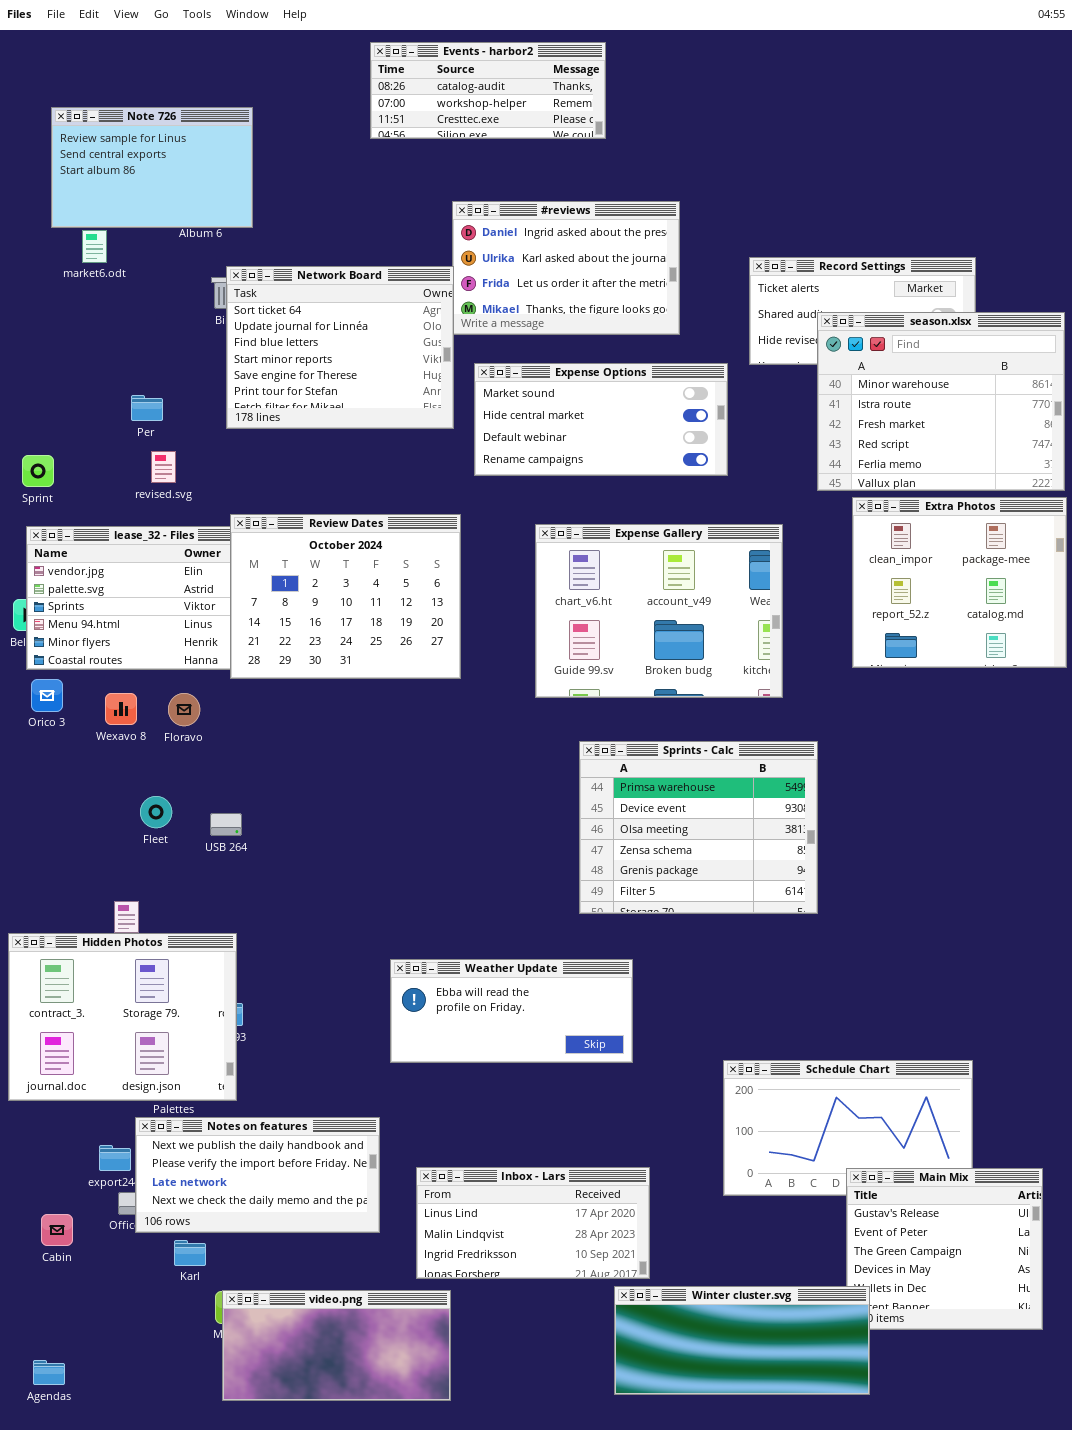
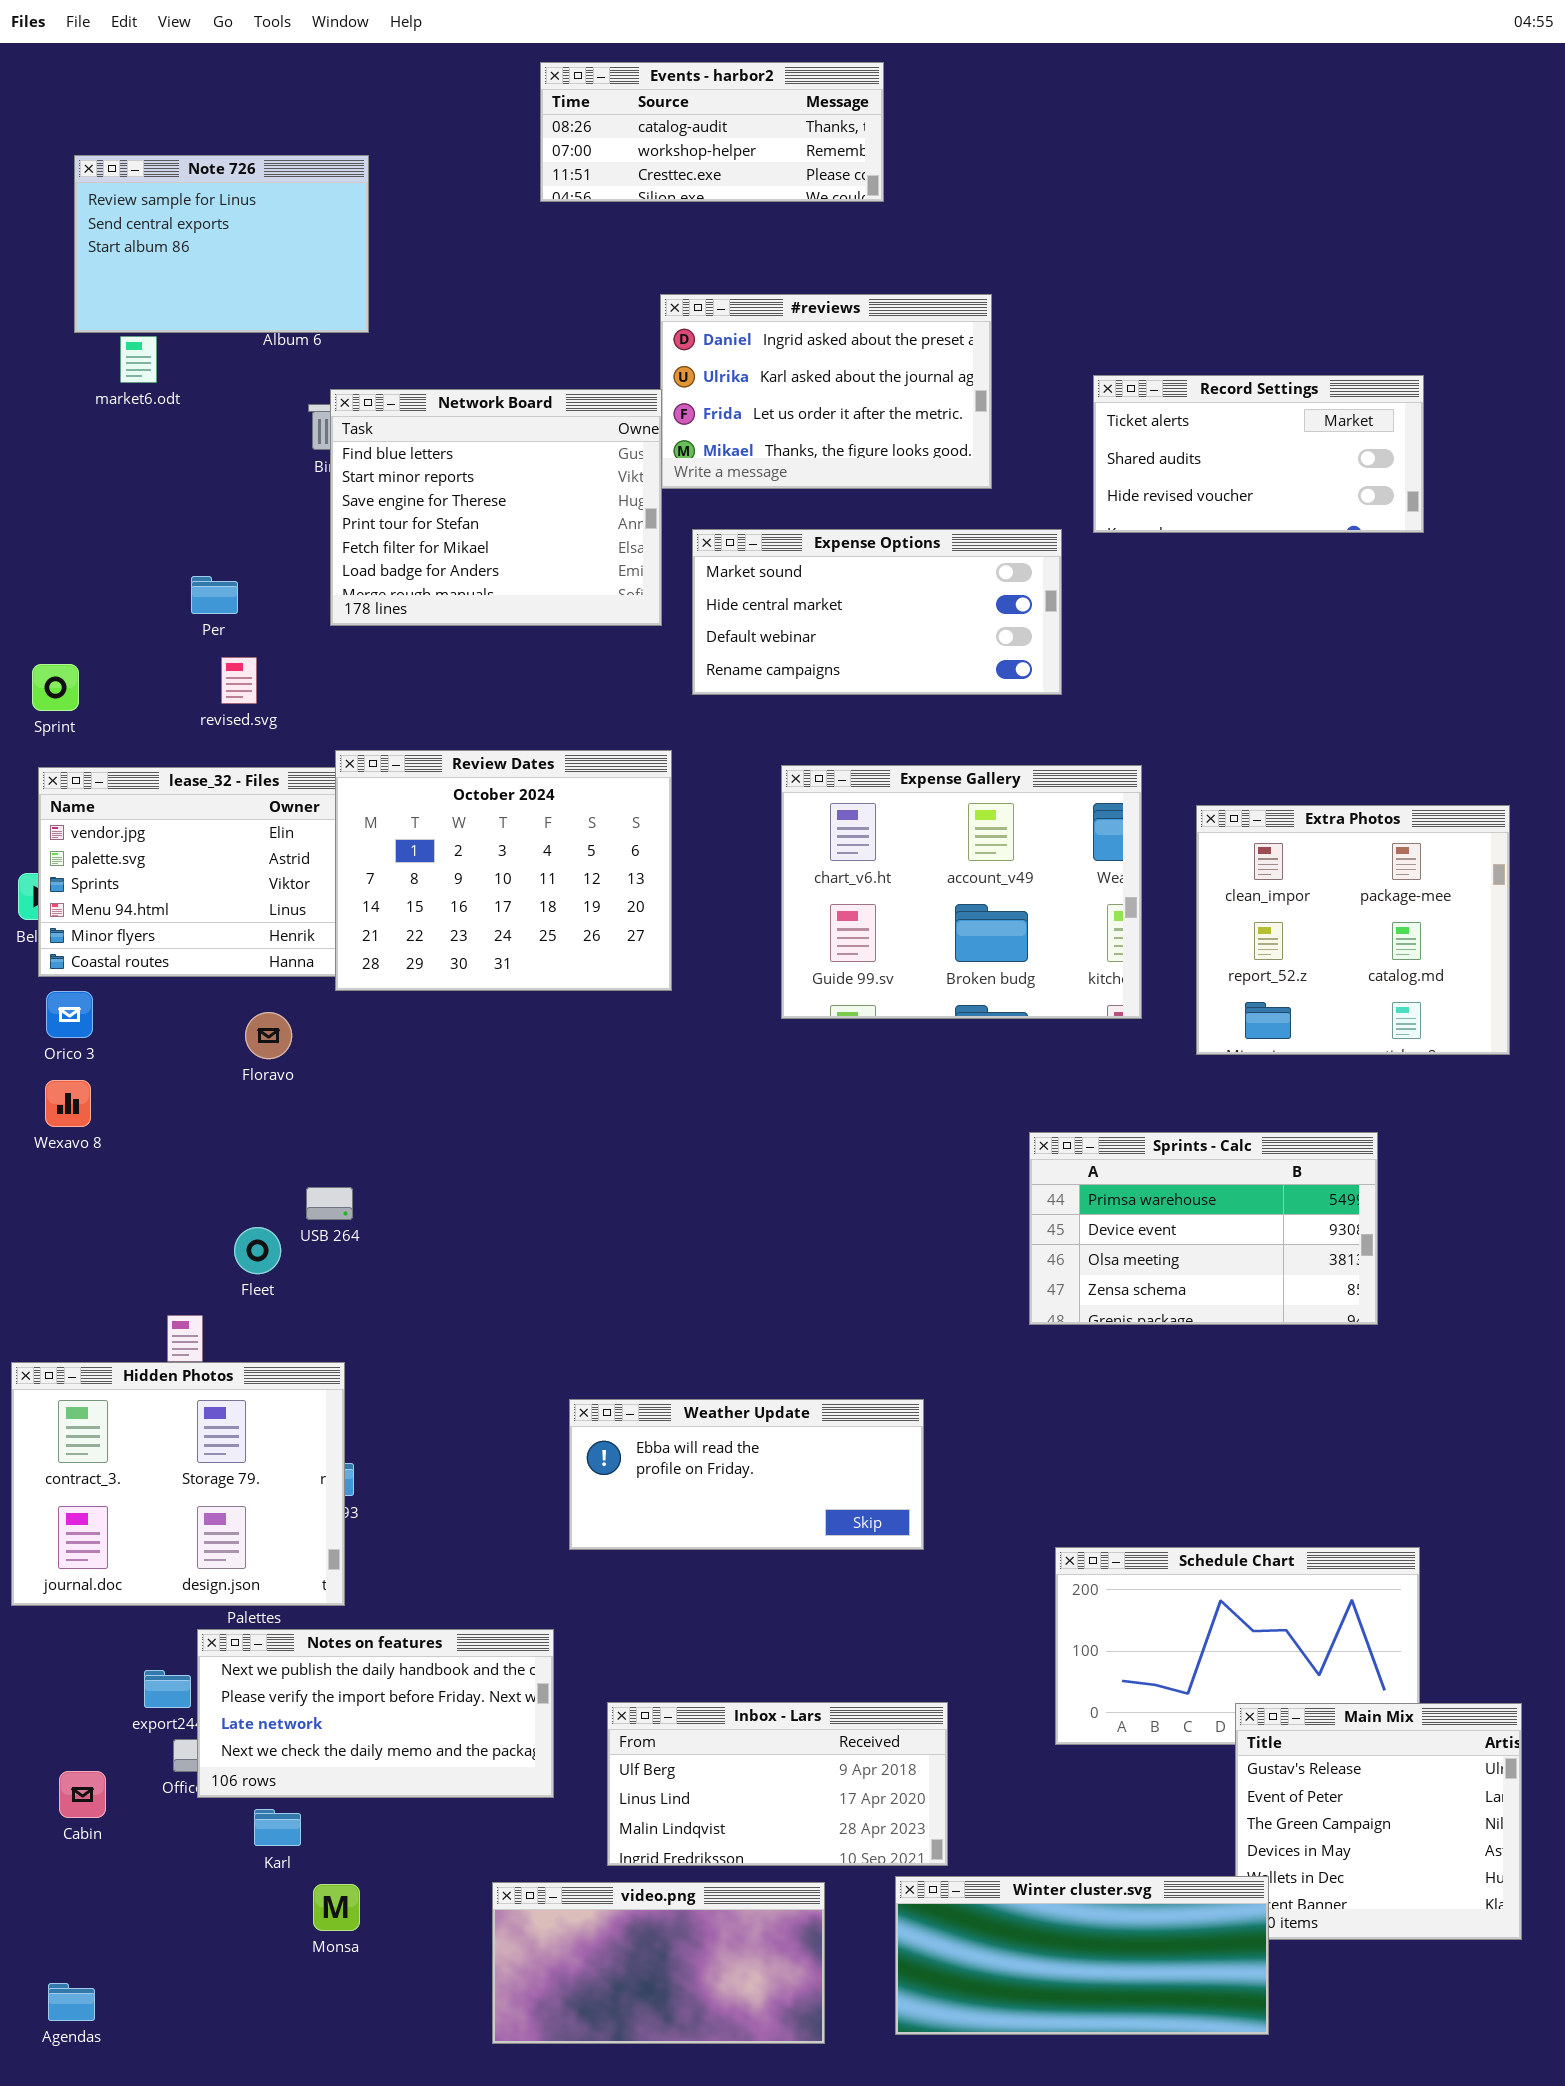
Network Board: [226,266,454,429] -> [330,389,662,626], scrolled down 2 rows
season.xlsx: [817,312,1065,491] -> none, closed
Extra Photos: [852,497,1067,668] -> [1196,805,1510,1055], moved
Wexavo 8: [105,693,137,725] -> [45,1080,91,1127], moved
Sprints - Calc: [579,741,818,914] -> [1029,1132,1378,1325], moved, resized
Fleet: [140,796,172,828] -> [234,1227,281,1274], moved
Inbox - Lars: [416,1167,650,1279] -> [607,1702,948,1866], scrolled up 1 row
video.png: [222,1290,451,1401] -> [492,1882,825,2044], moved

